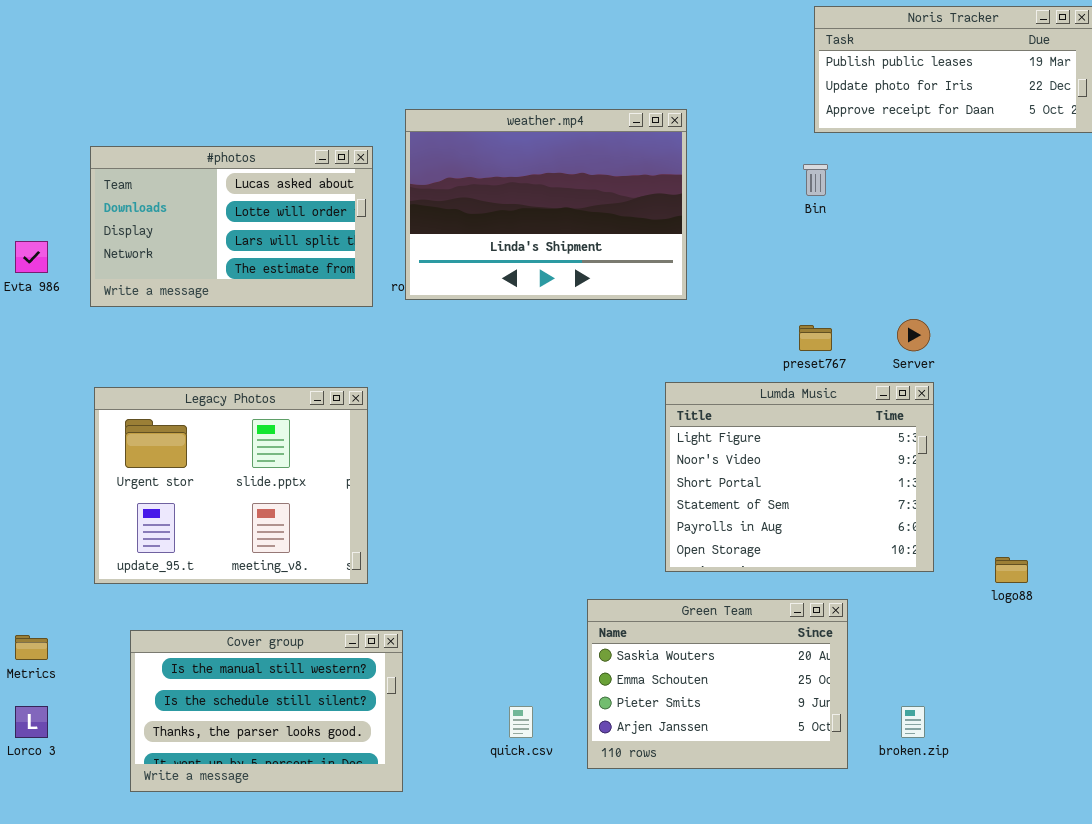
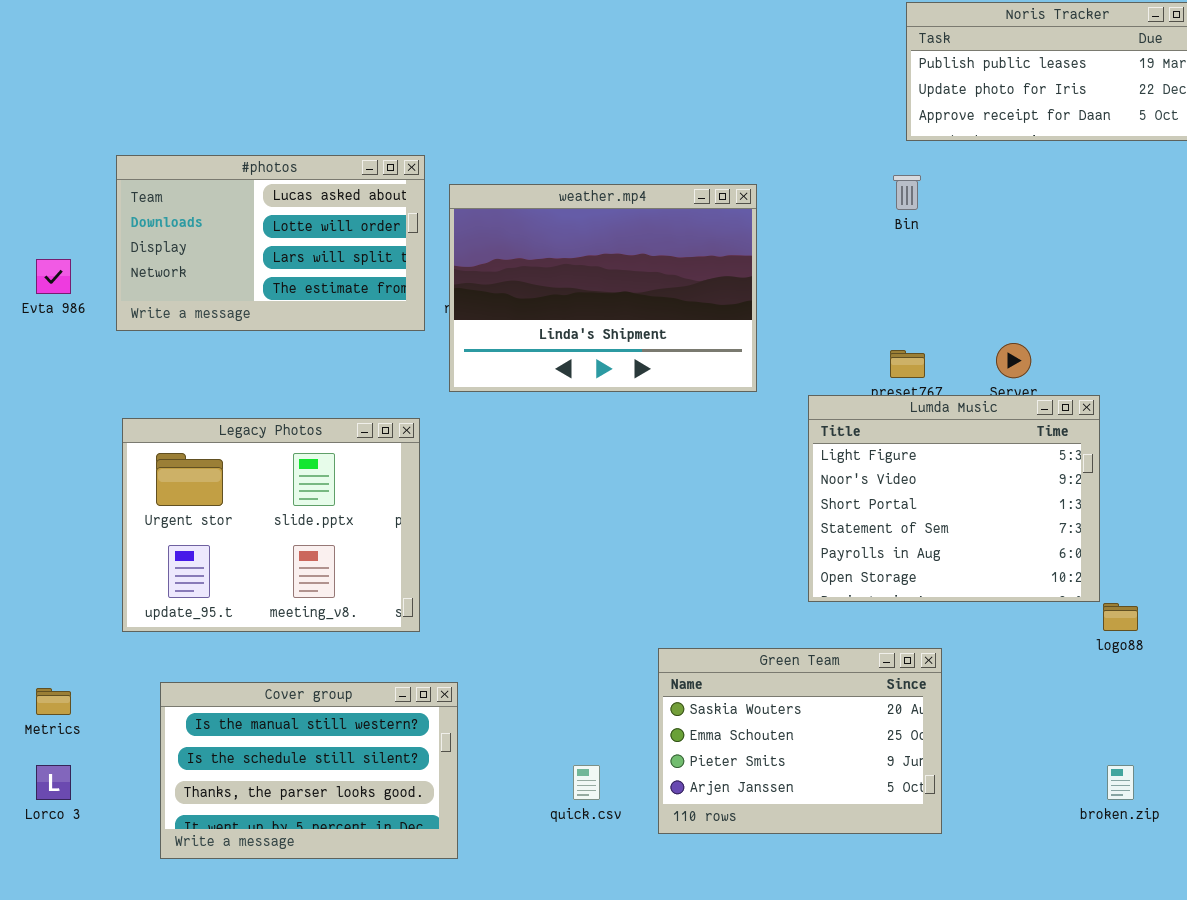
weather.mp4: [405,109,687,300] -> [449,184,757,392], moved
Lumda Music: [665,382,934,572] -> [808,395,1100,602], moved
broken.zip: [901,706,925,738] -> [1107,765,1134,800], moved

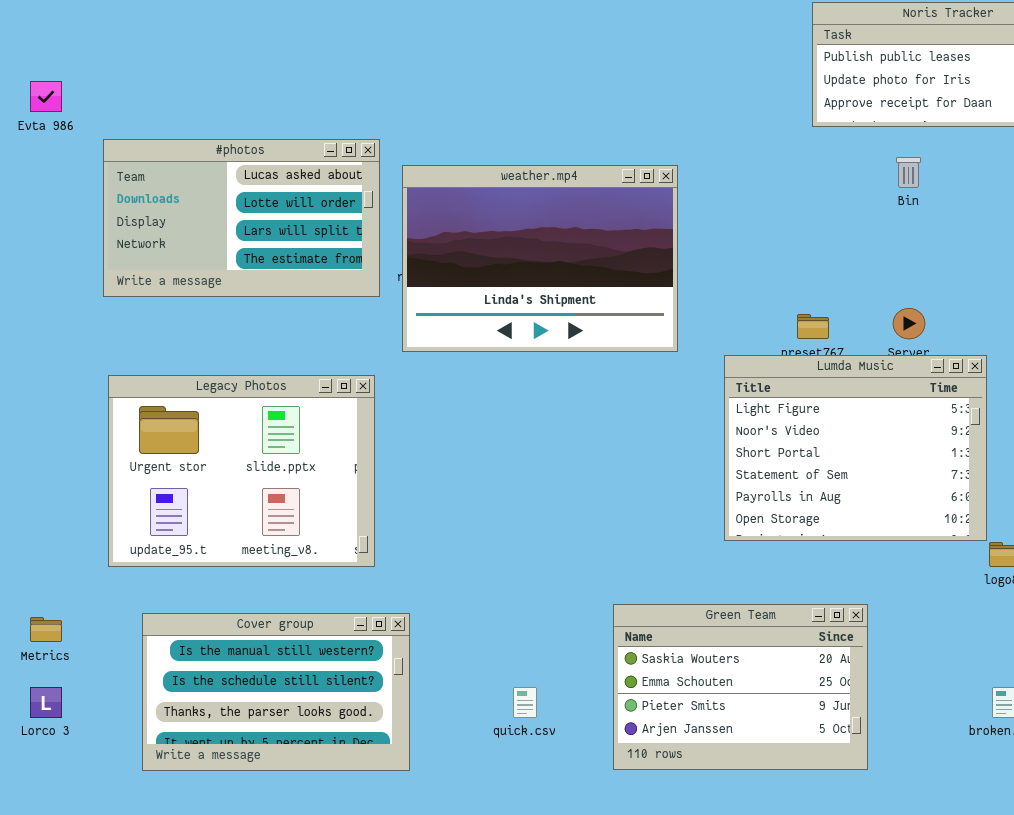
Bin: [893,175,921,210] -> [896,157,921,188], moved
Evta 986: [36,259,71,294] -> [30,81,62,112], moved
Green Team: [658,648,942,834] -> [613,604,868,770], moved

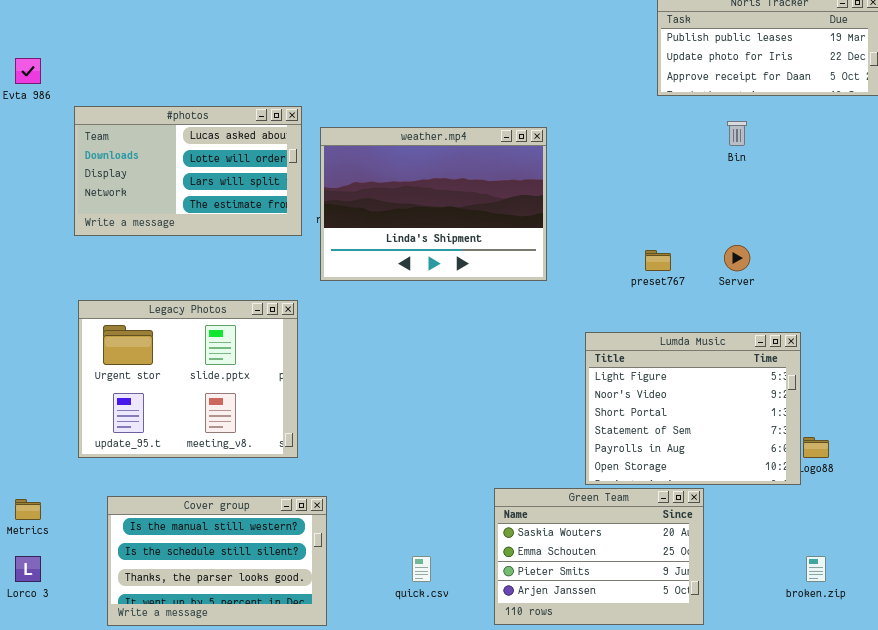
Lumda Music: [724,355,987,541] -> [585,332,801,485], moved

